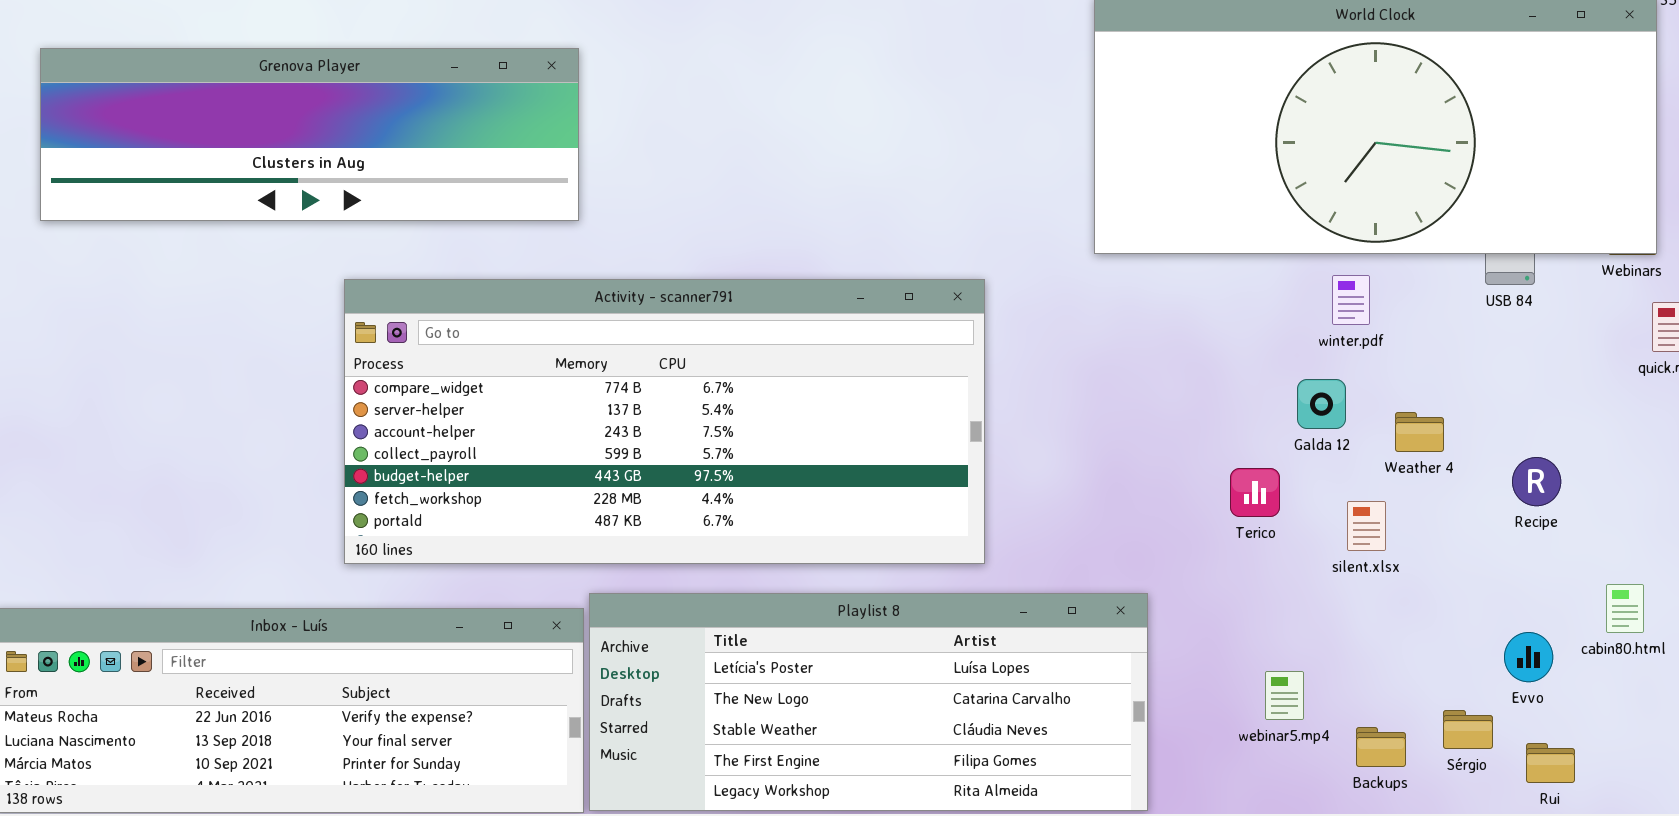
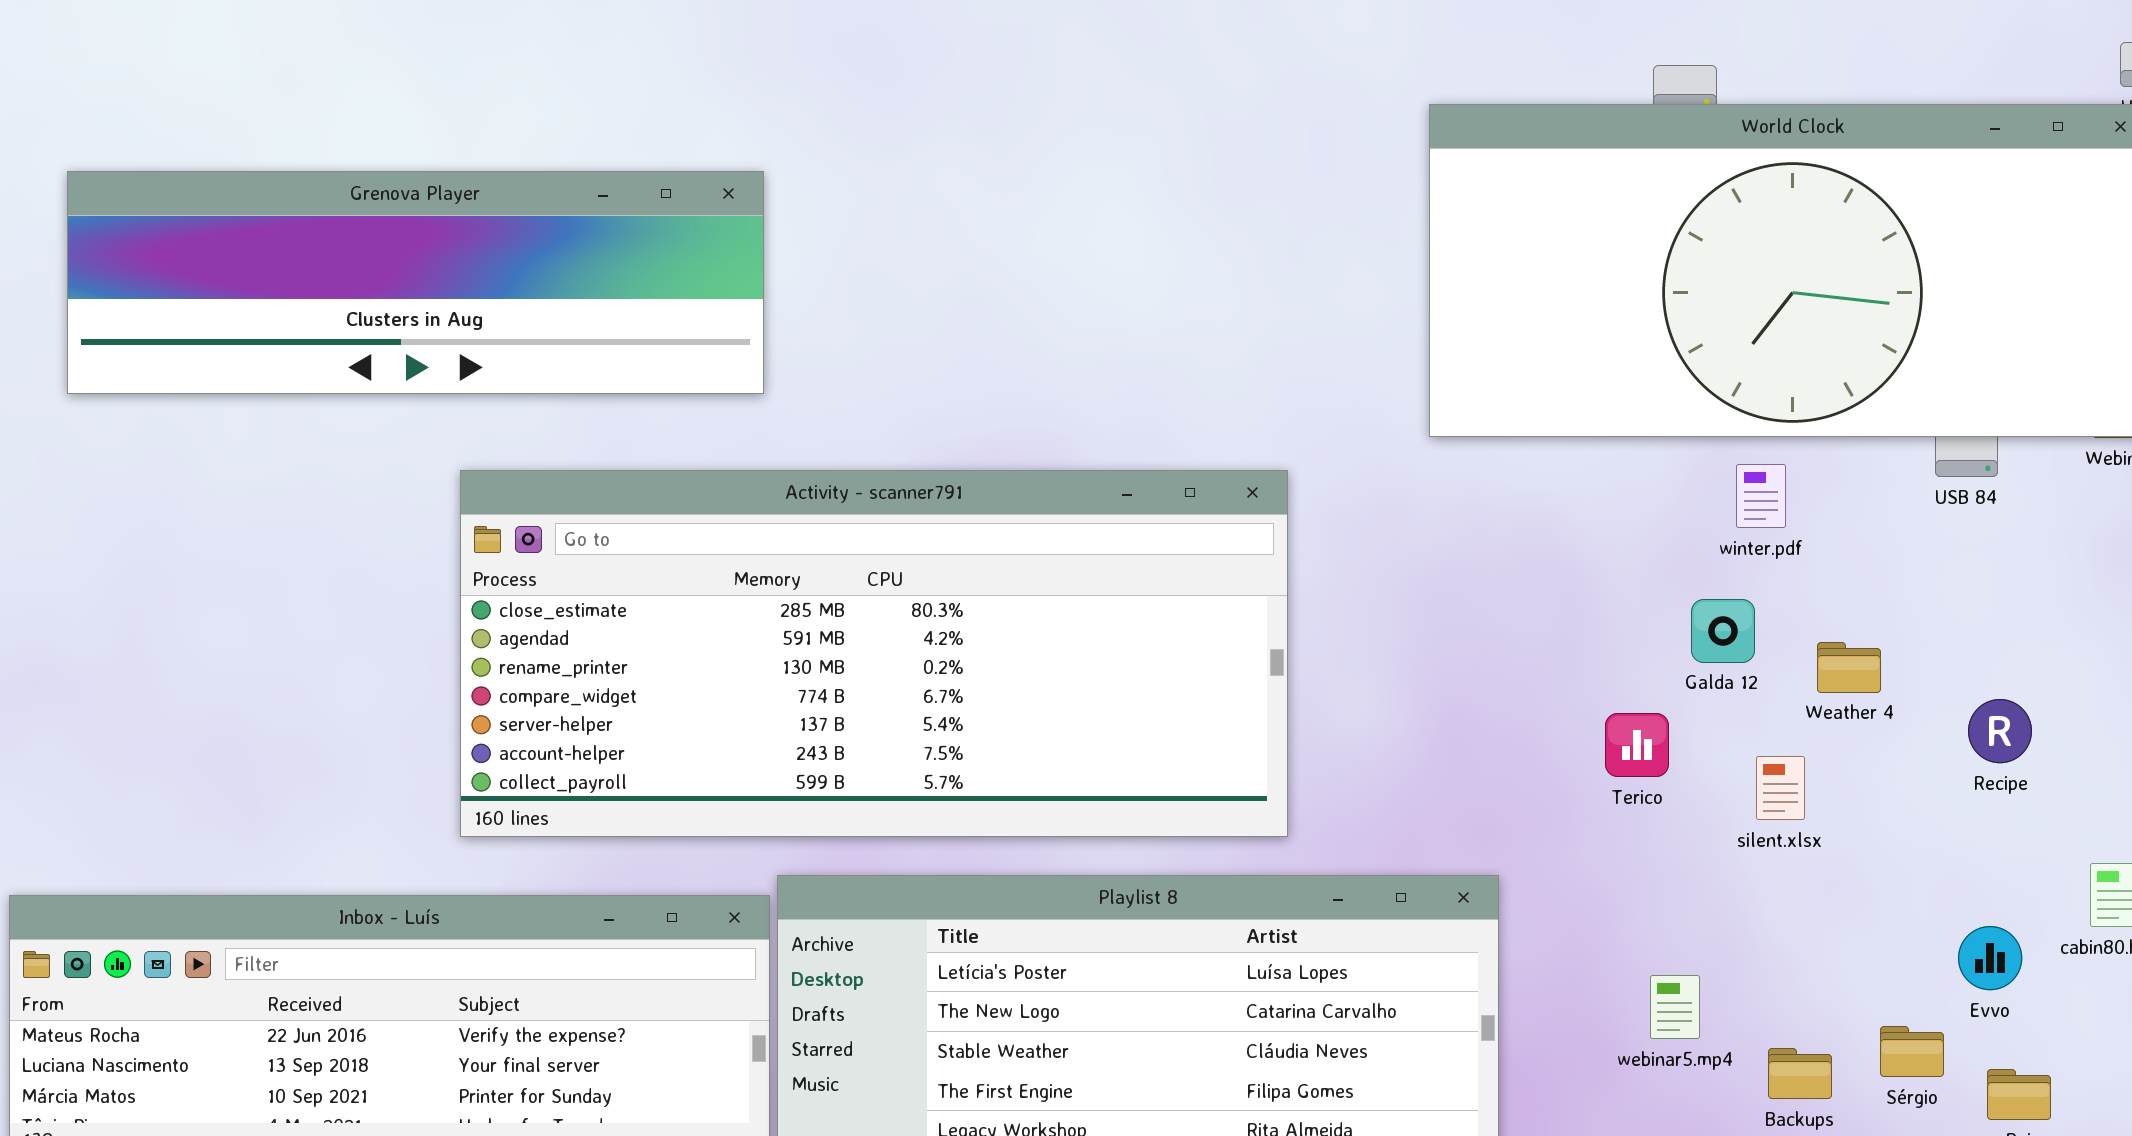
Activity - scanner791: [344,279,985,564] -> [460,470,1288,837], scrolled up 3 rows

